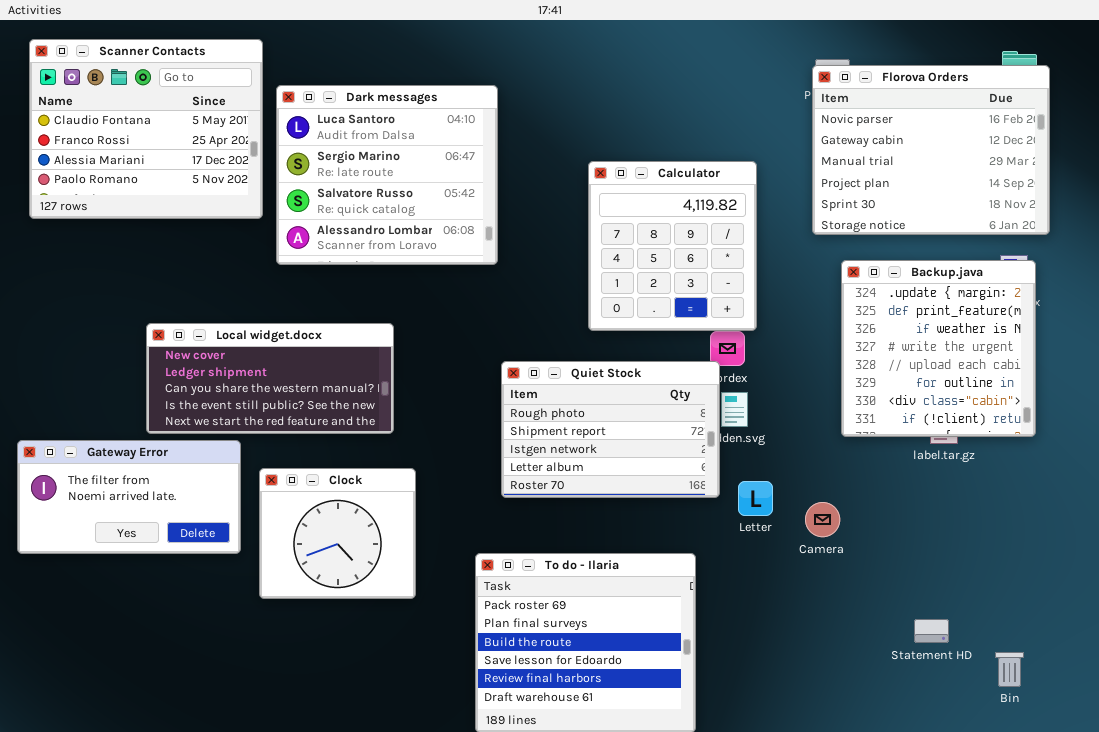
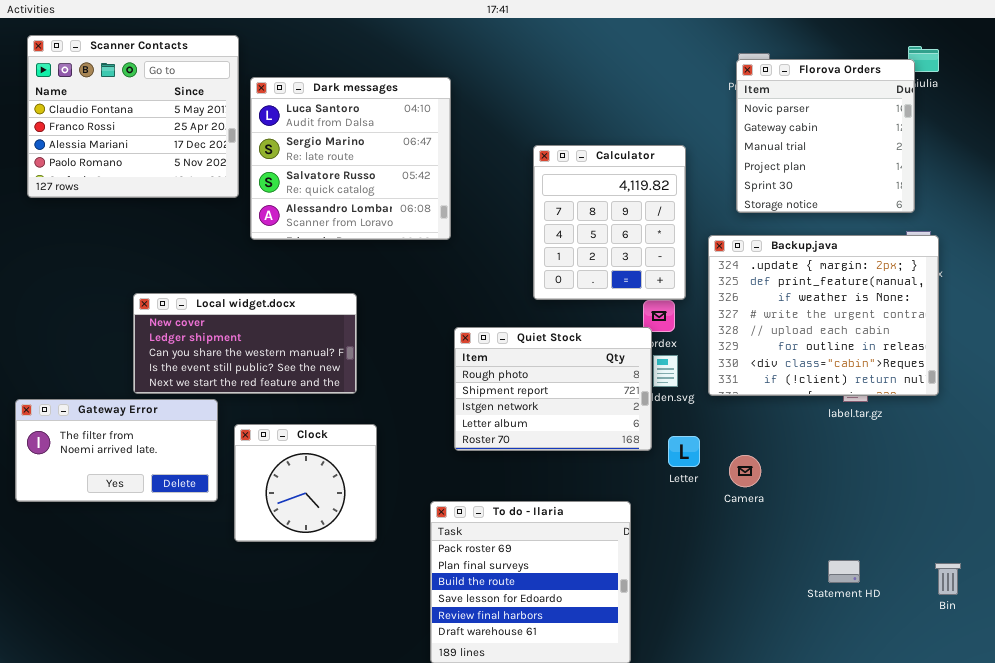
Florova Orders: [812,65,1050,235] -> [736,59,915,213], resized
Backup.java: [841,260,1036,437] -> [708,235,939,396], resized
Bin: [995,652,1024,687] -> [935,563,961,595], moved

